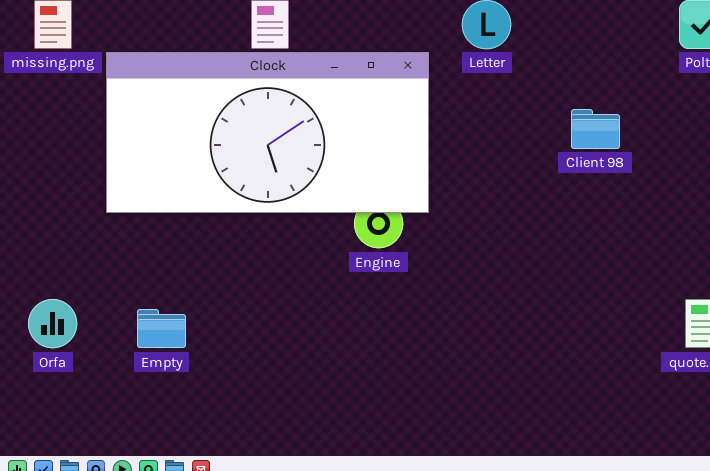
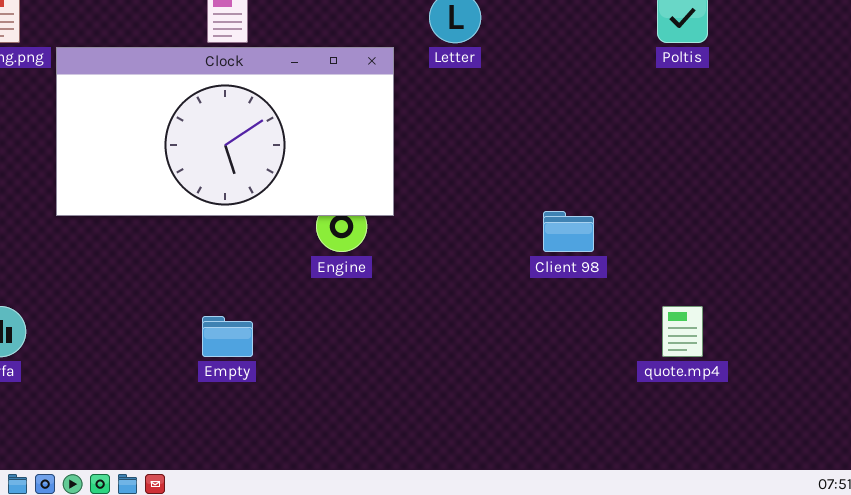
Client 98: [571,109,620,149] -> [543,211,594,252], moved
Empty: [137,309,186,348] -> [202,316,253,357], moved

